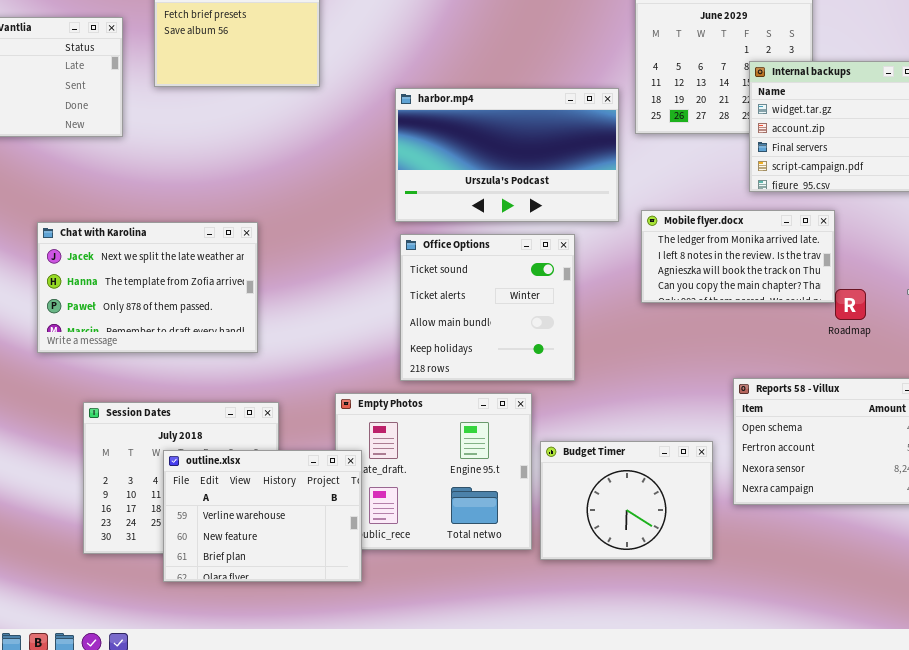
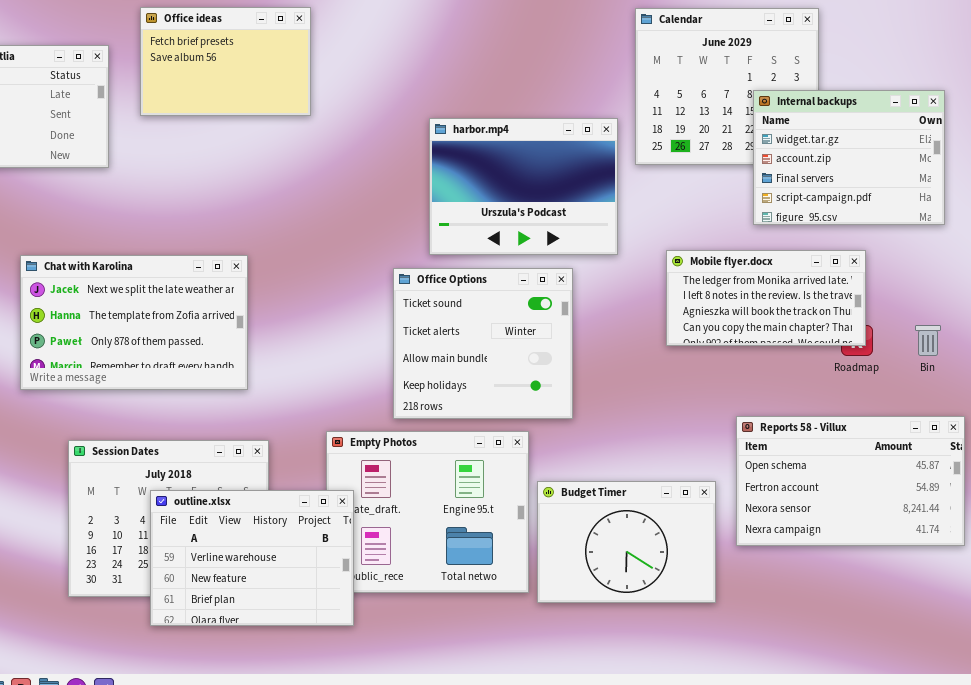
harbor.mp4: [395,88,619,222] -> [429,118,618,255], resized
Mobile flyer.docx: [641,210,835,303] -> [666,250,866,346], moved

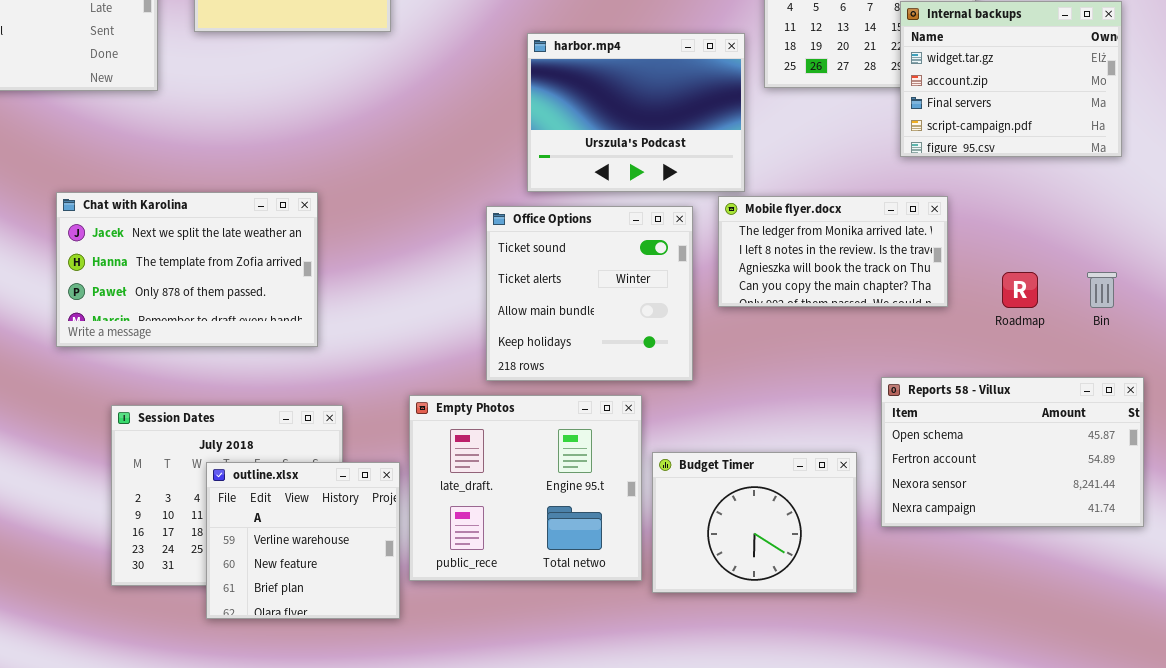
Mobile flyer.docx: [666,250,866,346] -> [718,196,948,307], moved
outline.xlsx: [150,490,354,626] -> [206,462,400,619], resized

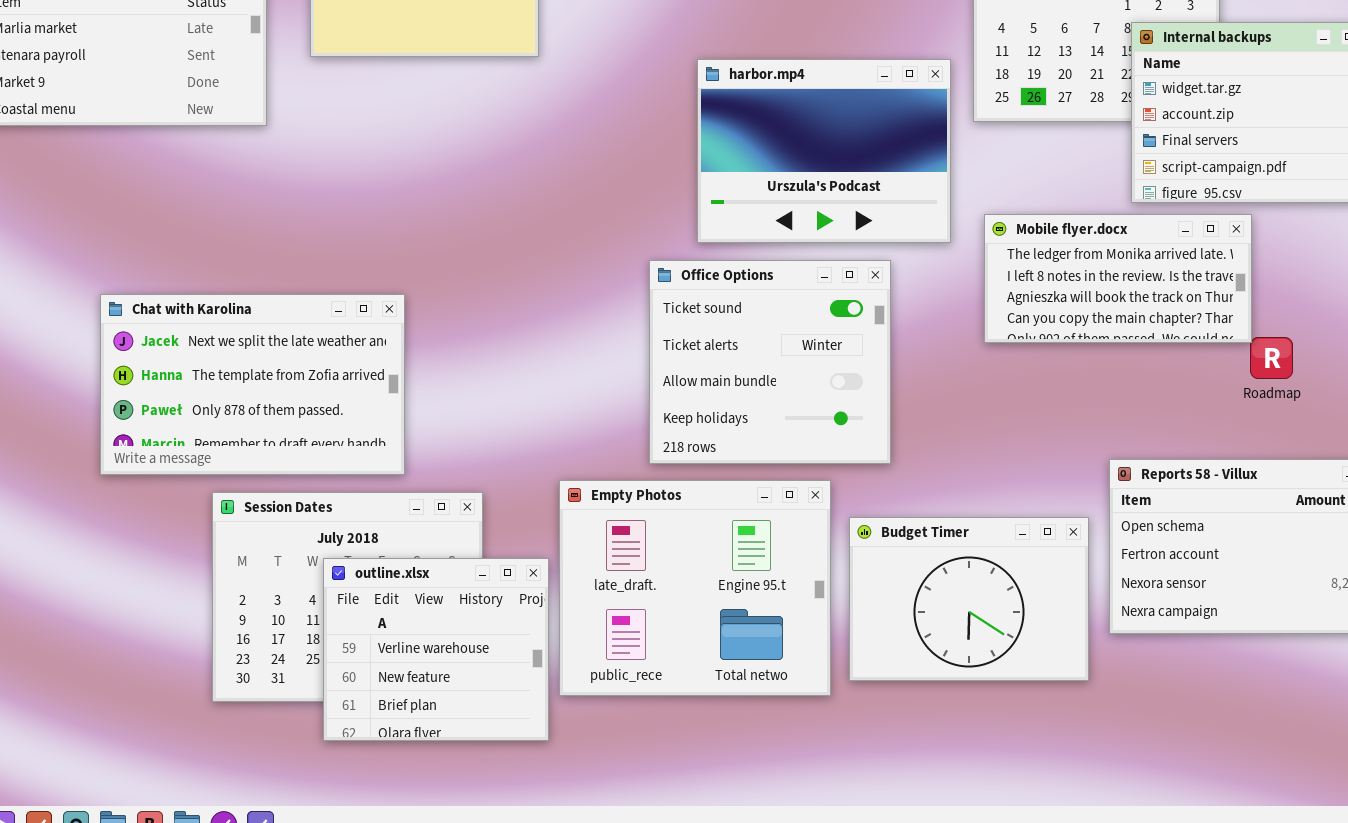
Chat with Karolina: [56,192,318,347] -> [100,294,405,475], moved
Mobile flyer.docx: [718,196,948,307] -> [984,214,1252,343], moved
Budget Timer: [652,452,857,593] -> [849,517,1089,681], moved

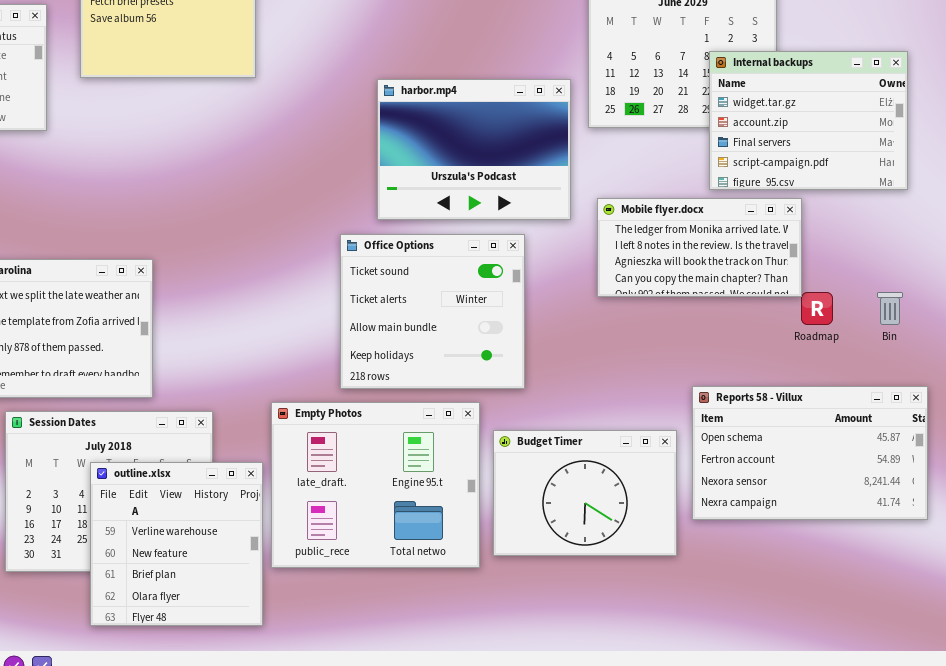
outline.xlsx: [323,558,549,741] -> [90,462,263,626], resized

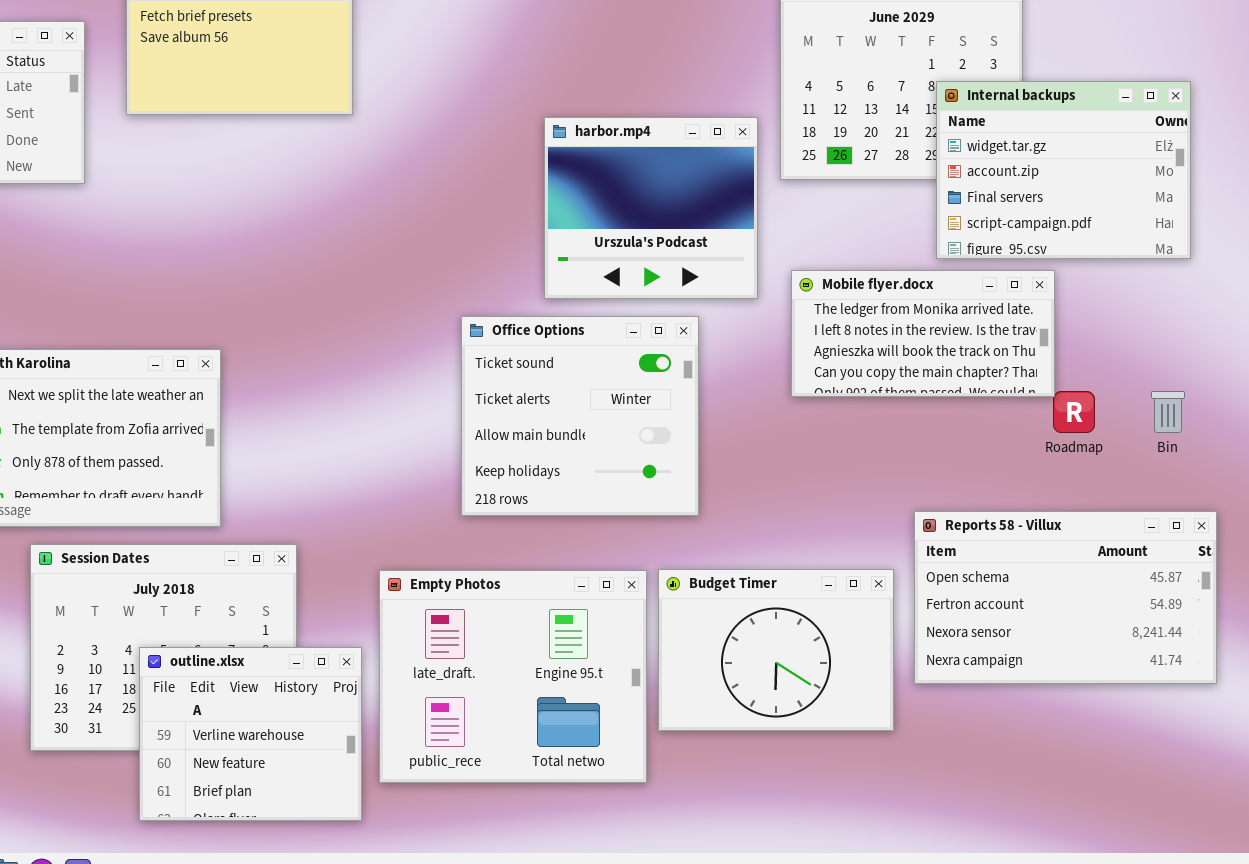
harbor.mp4: [377,79,571,220] -> [544,117,758,299], resized
Empty Photos: [271,402,480,568] -> [379,570,647,783], moved
outline.xlsx: [90,462,263,626] -> [139,647,362,821], resized

